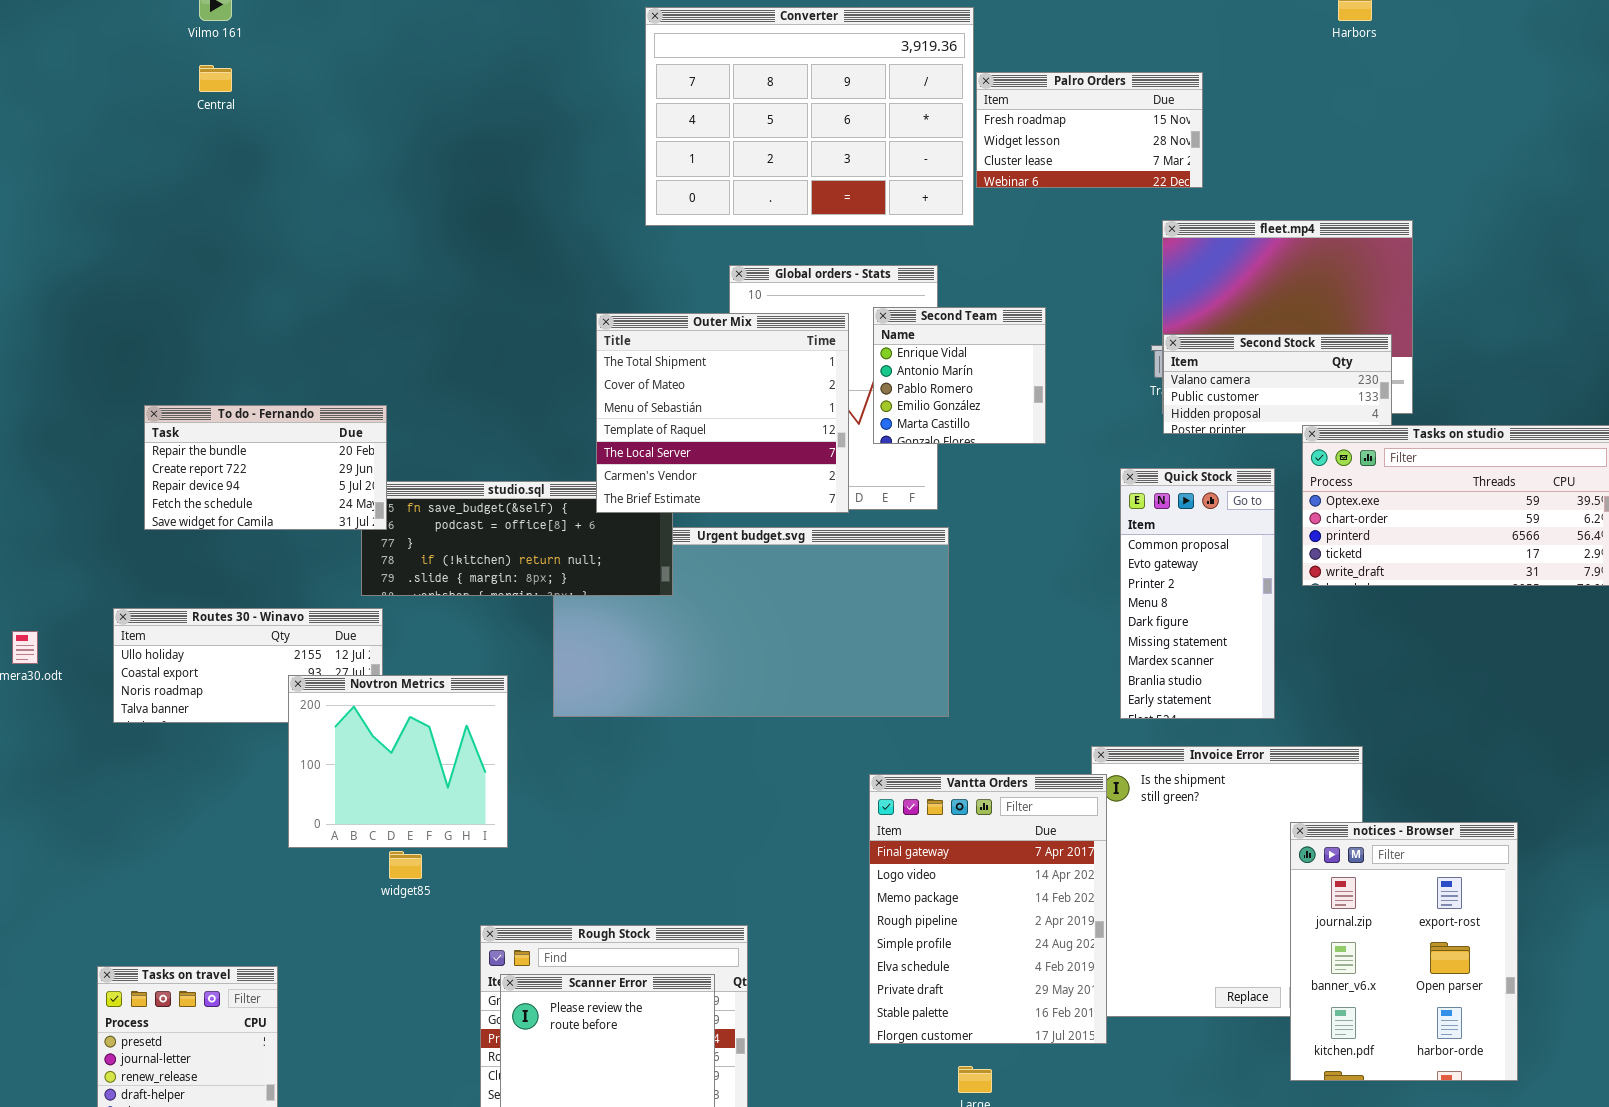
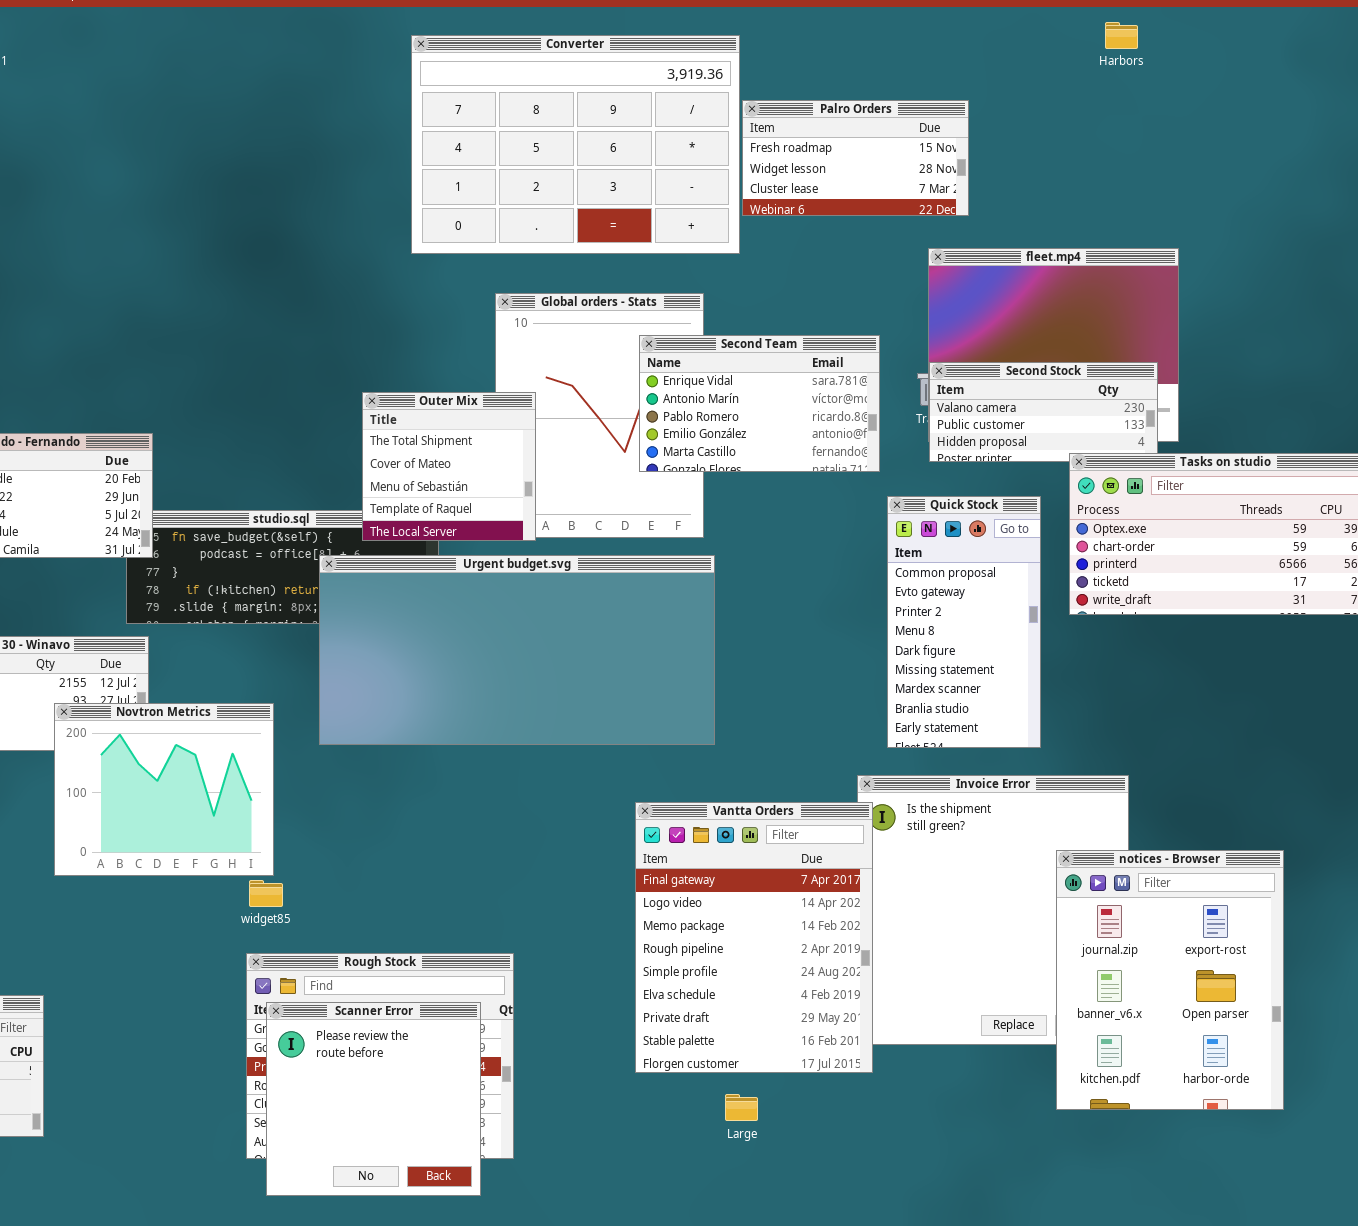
Second Team: [873,307,1046,444] -> [639,335,880,472], resized
Outer Mix: [596,313,849,513] -> [362,392,536,541], resized
Urgent budget.svg: [553,527,949,717] -> [319,555,715,745], raised
widget85: [389,851,422,879] -> [249,880,283,907], moved

